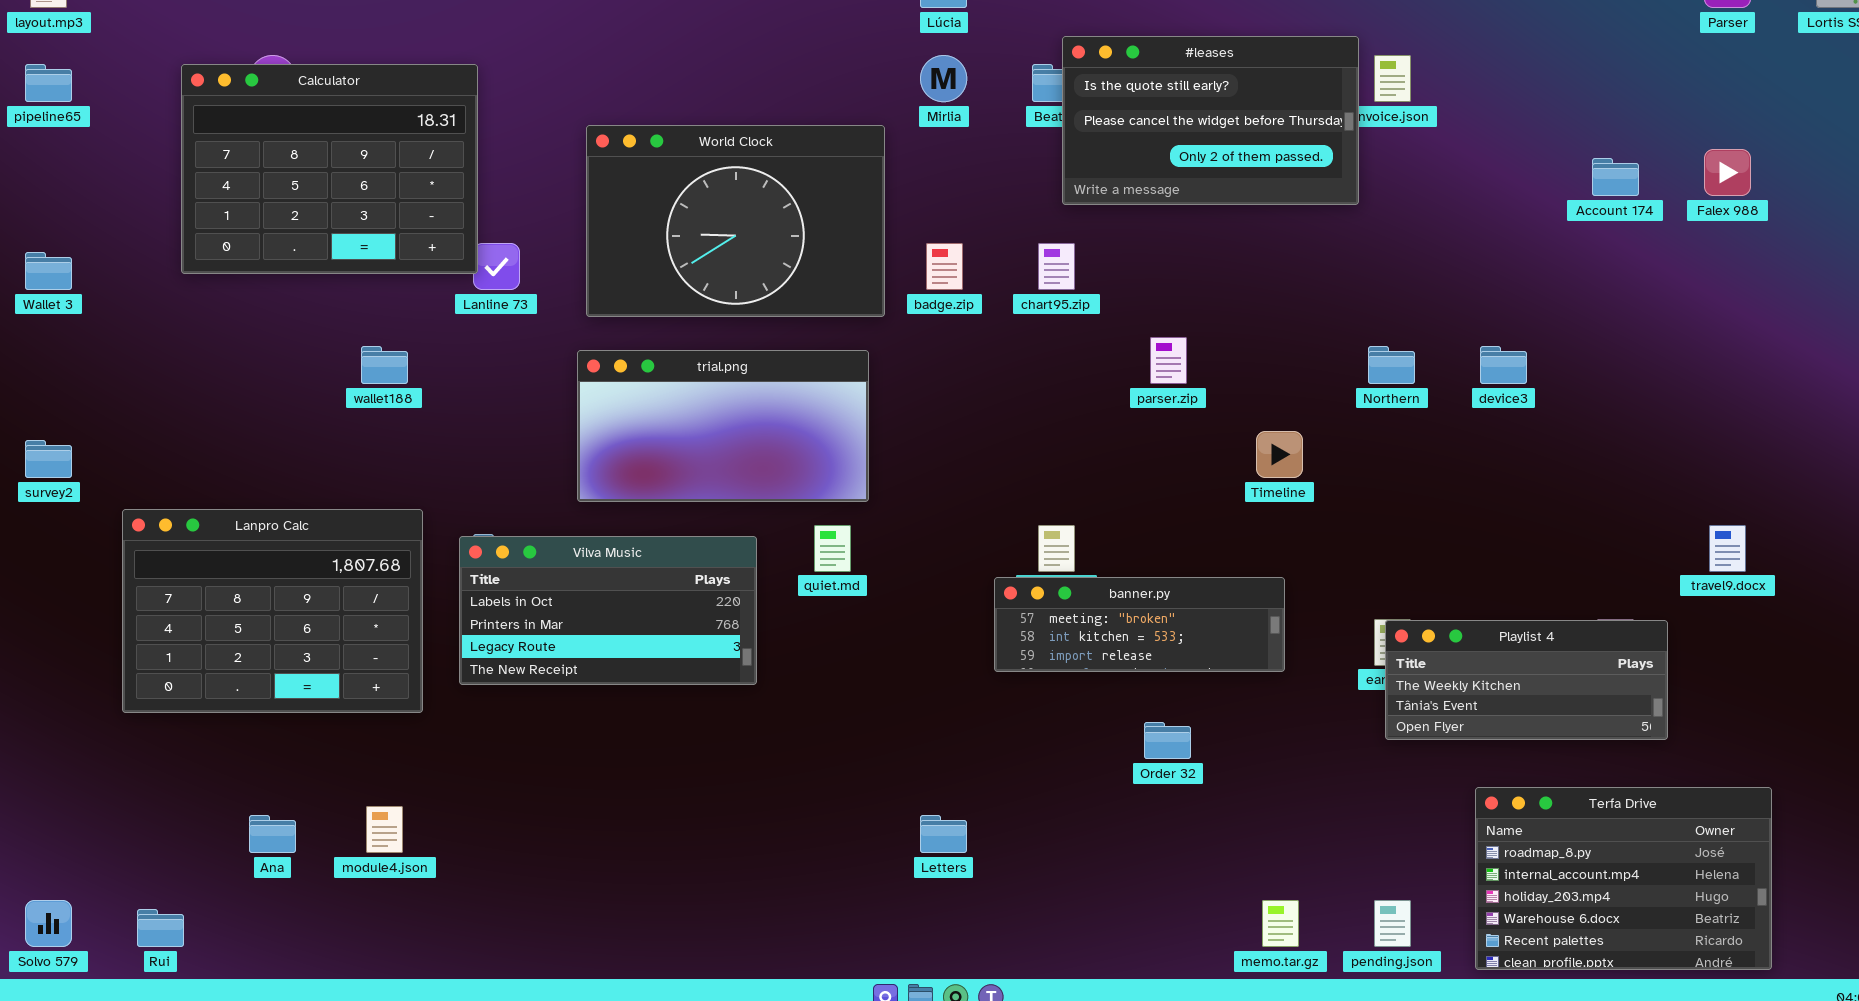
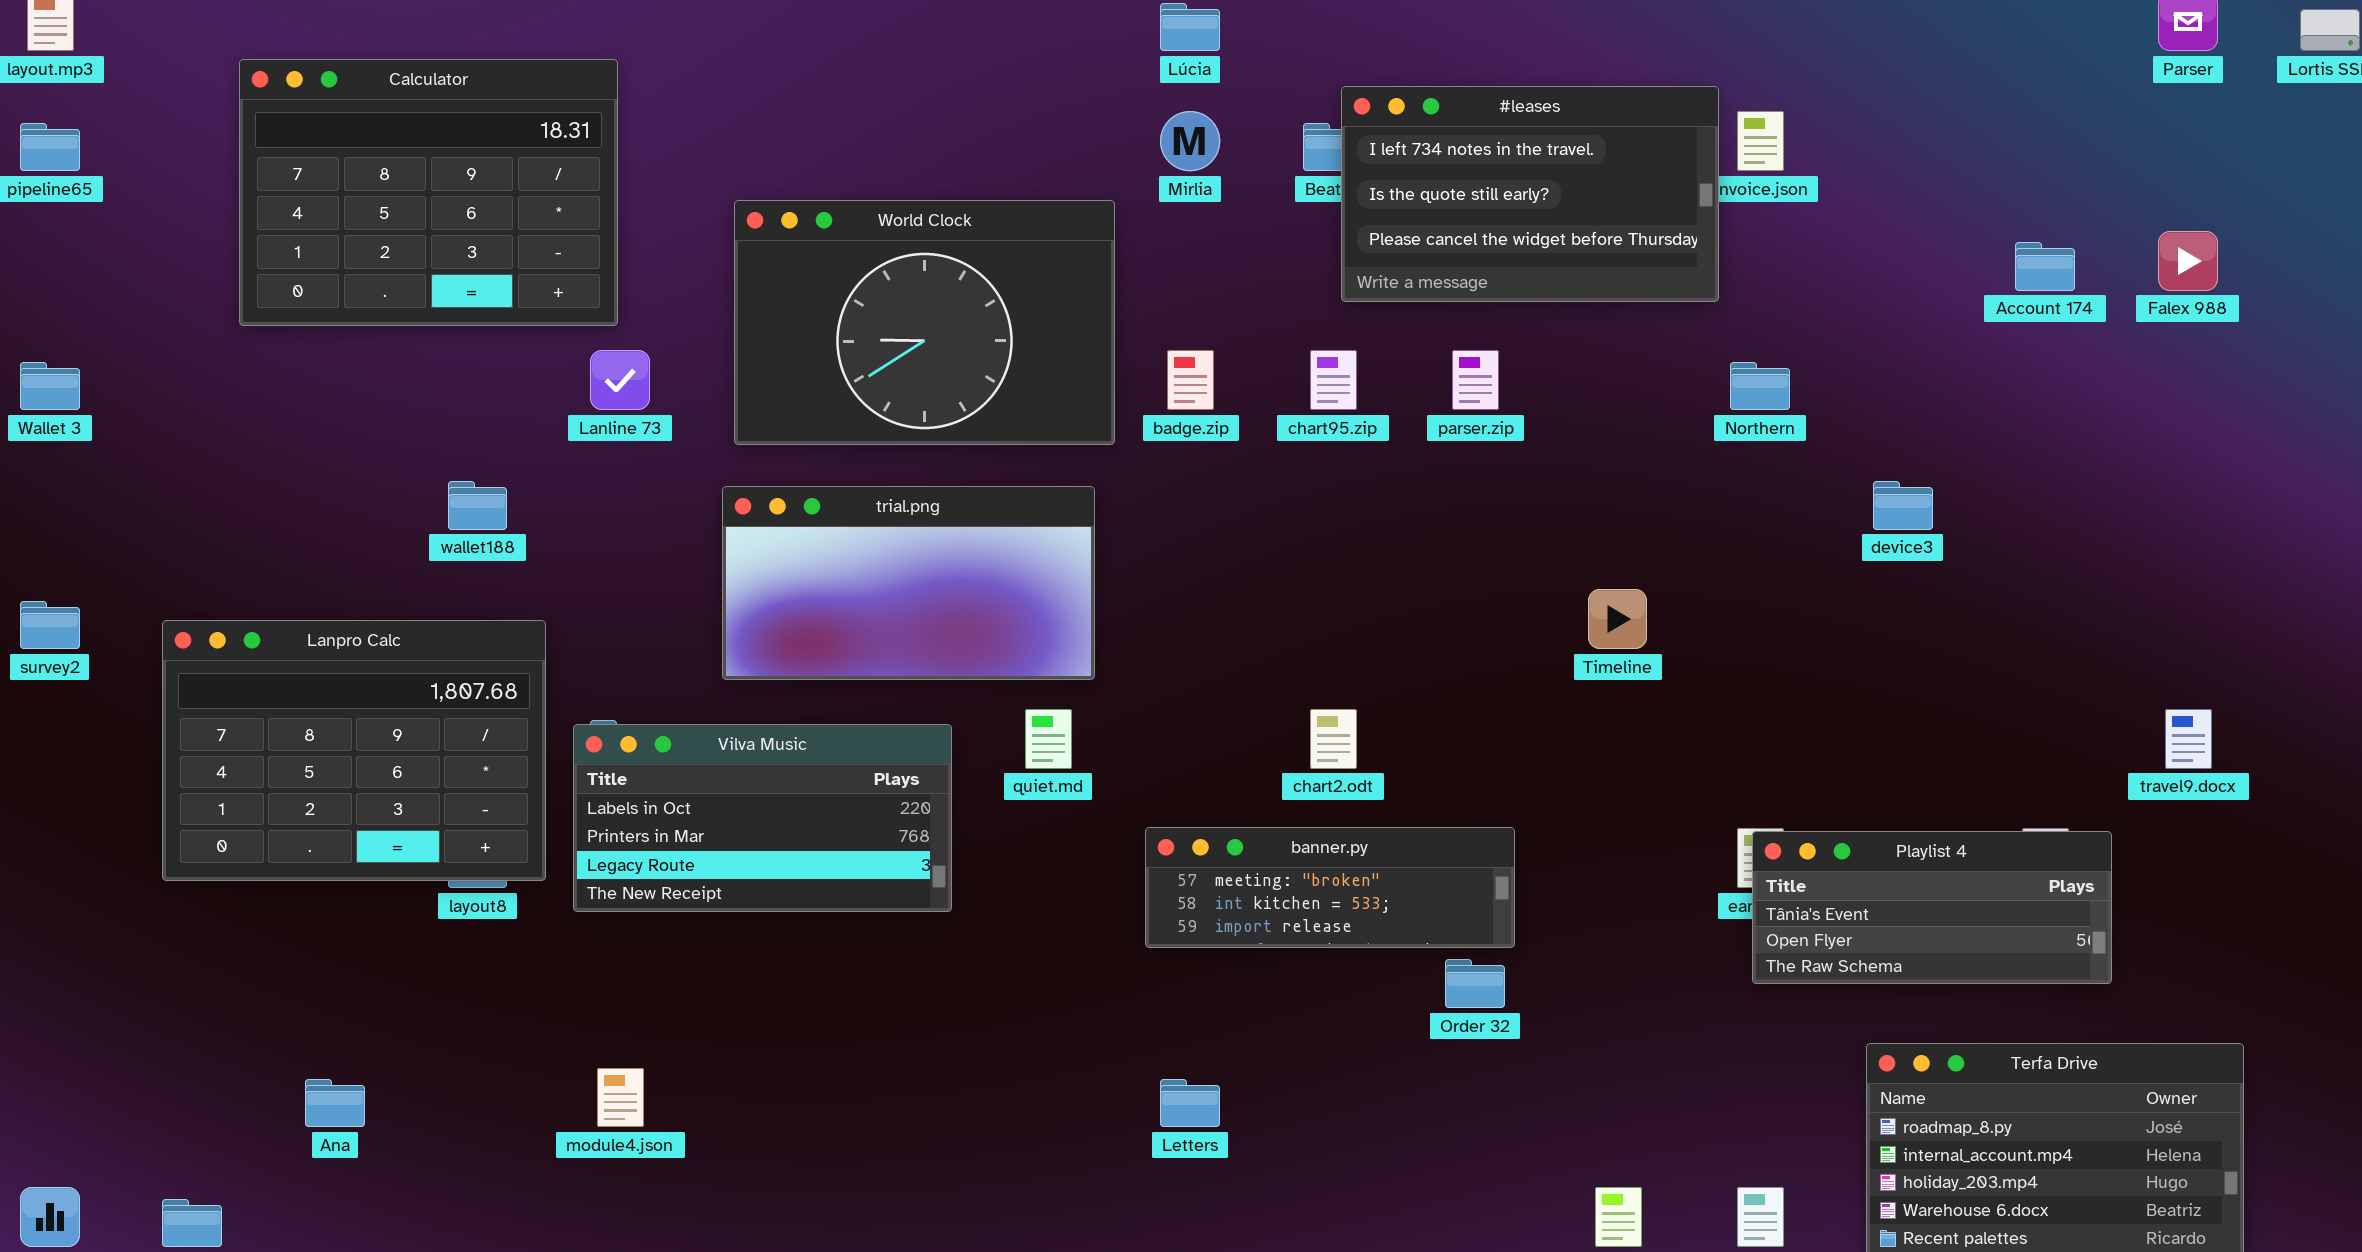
#leases: [1062,36,1359,205] -> [1341,86,1719,302], scrolled up 1 row
Calculator: [181,64,478,274] -> [239,59,618,326], moved
parser.zip: [1150,337,1187,384] -> [1452,350,1499,410], moved
Northern: [1368,346,1415,384] -> [1730,362,1790,410], moved
Lanpro Calc: [122,509,423,713] -> [162,620,546,881], moved
banner.py: [994,577,1285,672] -> [1145,827,1515,948], moved
Playlist 4: [1385,620,1668,740] -> [1752,831,2112,984], scrolled down 1 row
module4.json: [366,806,403,853] -> [597,1068,644,1127], moved

